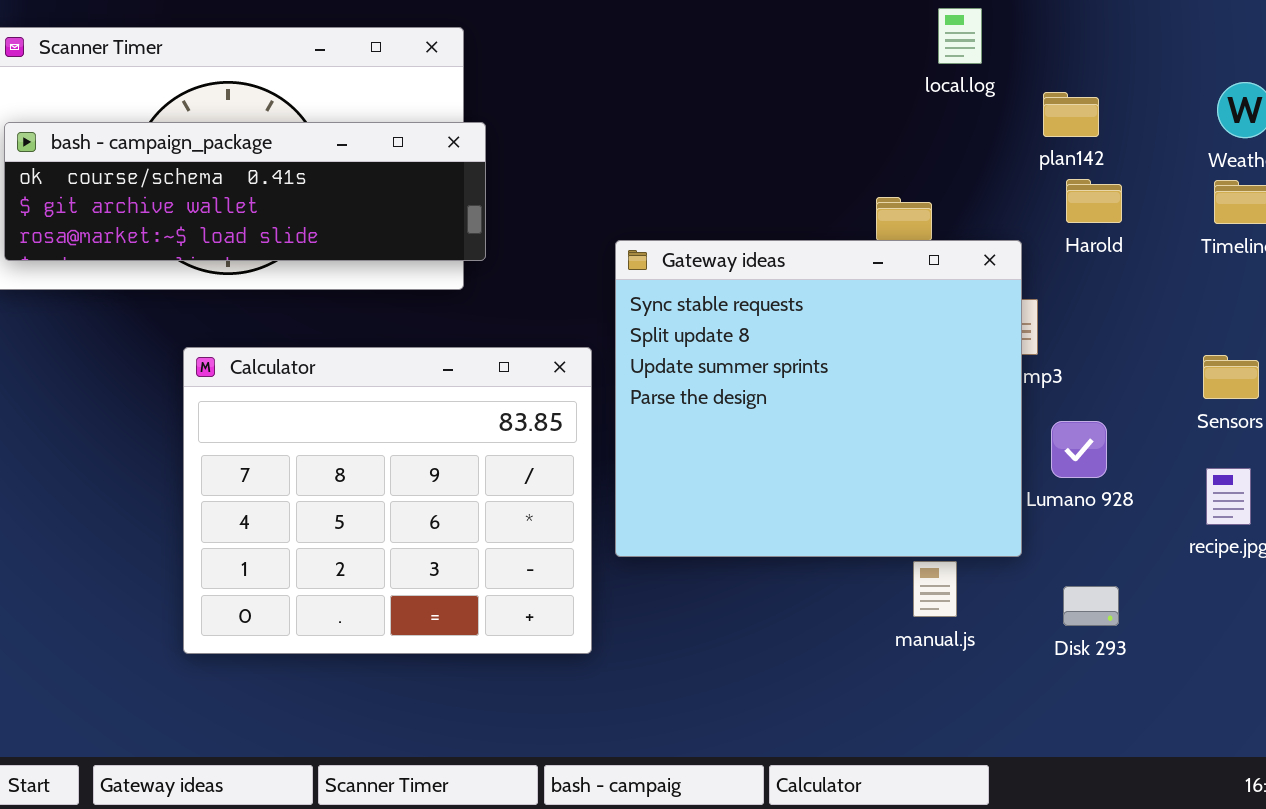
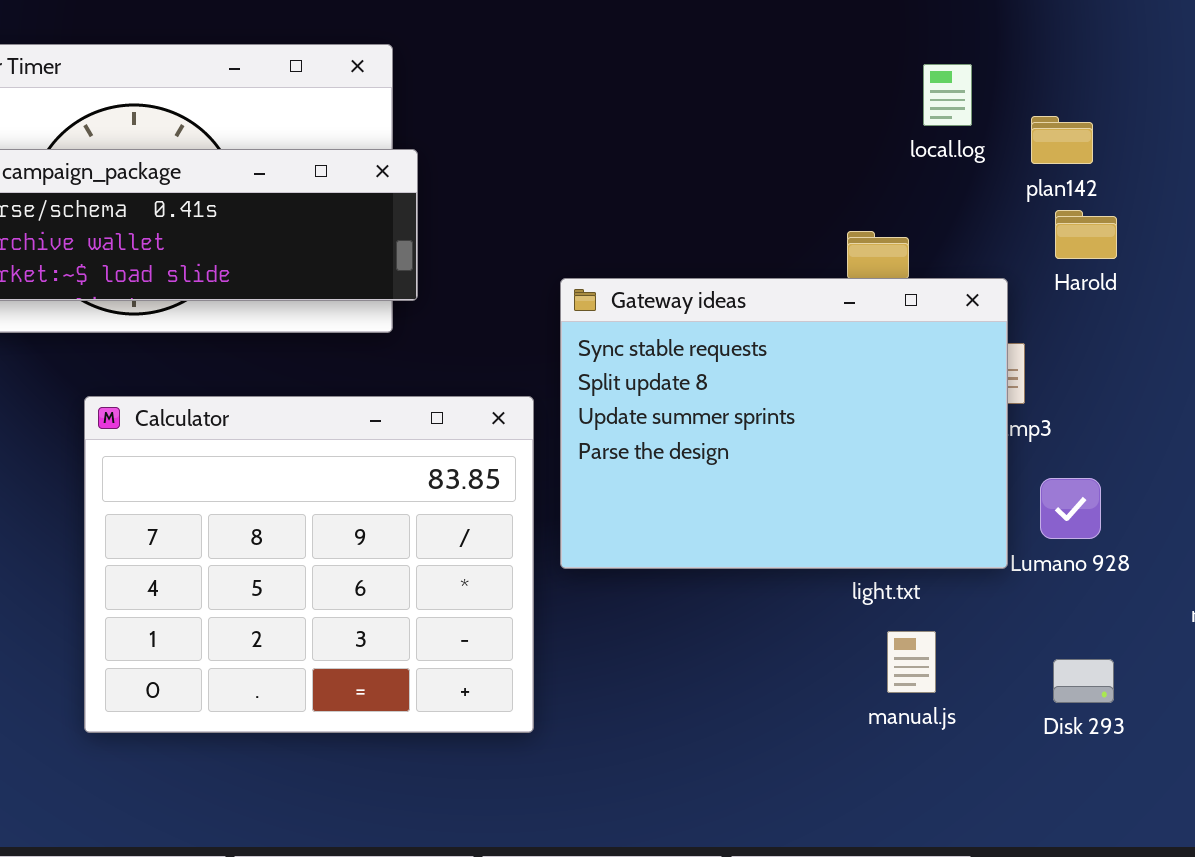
local.log: [938,8,982,64] -> [923,64,972,126], moved
Gateway ideas: [615,240,1022,557] -> [560,278,1008,569], resized

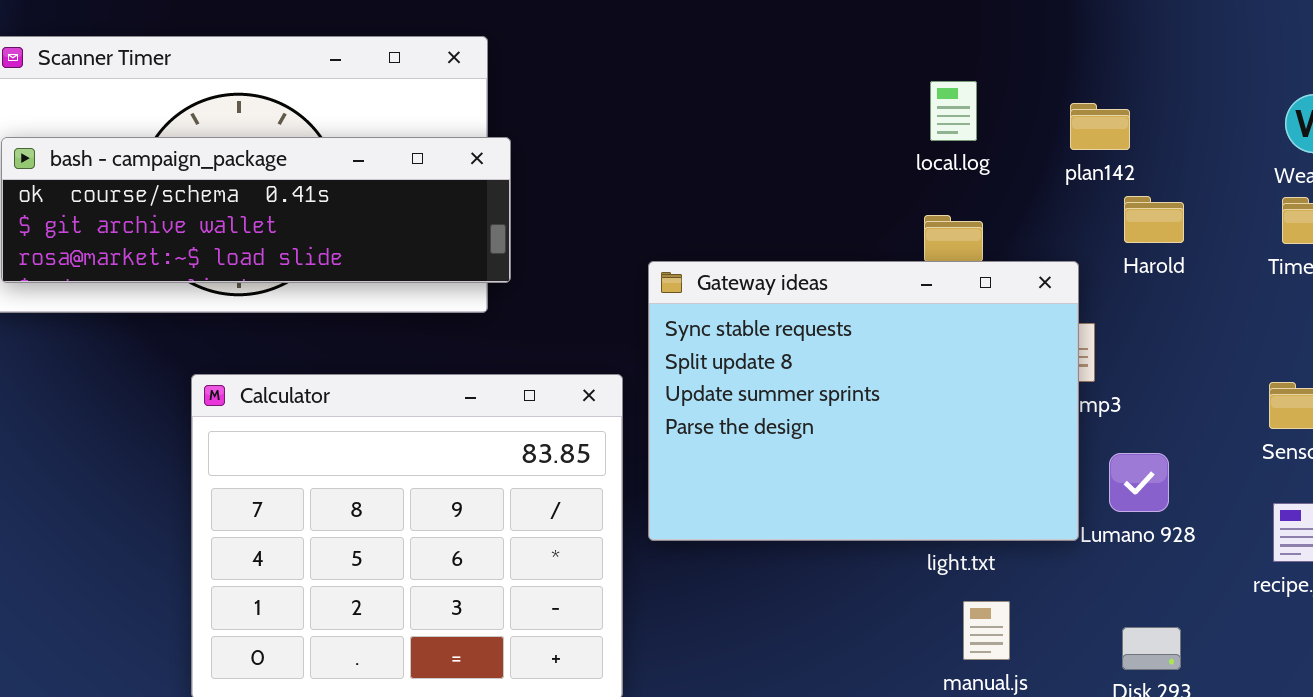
local.log: [923,64,972,126] -> [930,81,977,141], moved
plan142: [1031,116,1093,164] -> [1070,103,1130,150], moved

